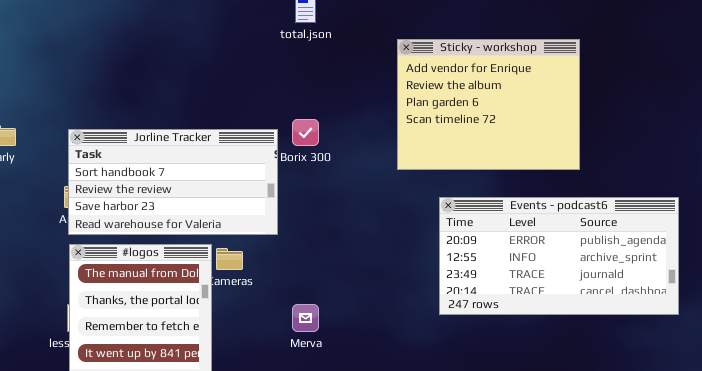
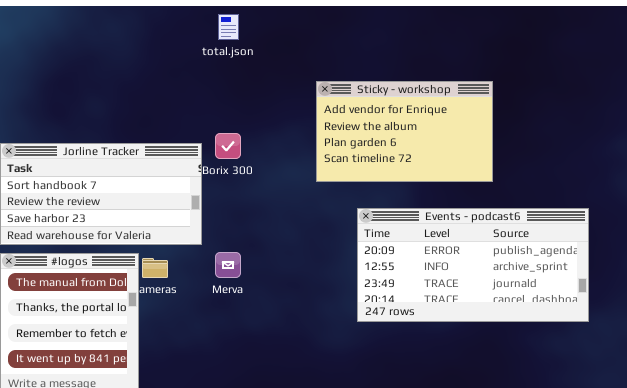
Sticky - workshop: [397,39,580,170] -> [316,81,493,182], resized
Merva: [292,304,319,332] -> [215,252,241,278], moved

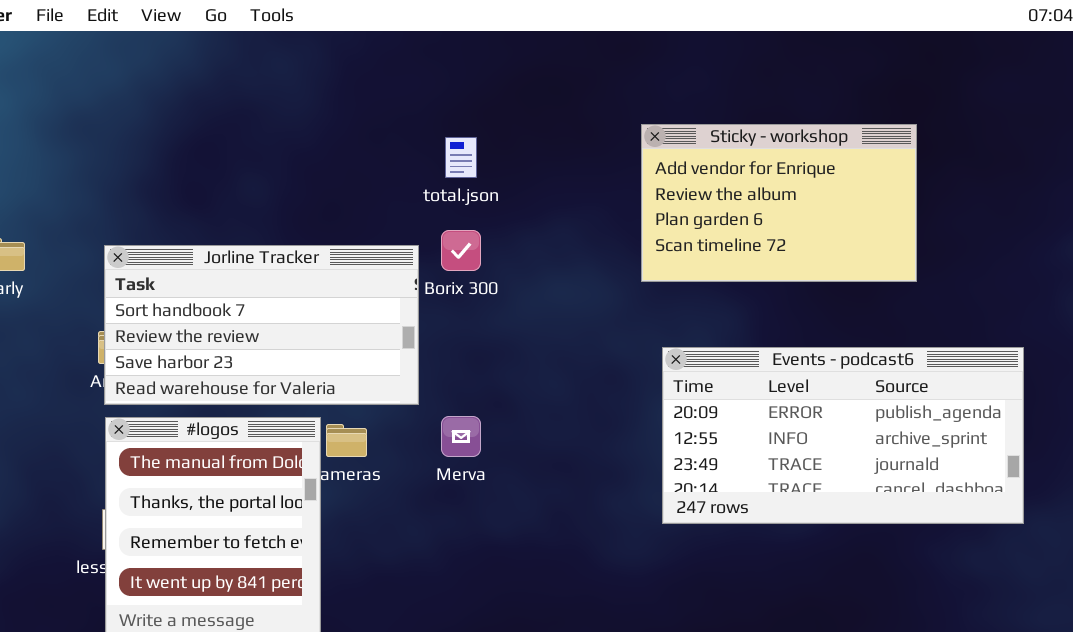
total.json: [218,14,239,40] -> [445,137,477,178], moved
Sticky - workshop: [316,81,493,182] -> [641,124,917,282], moved

